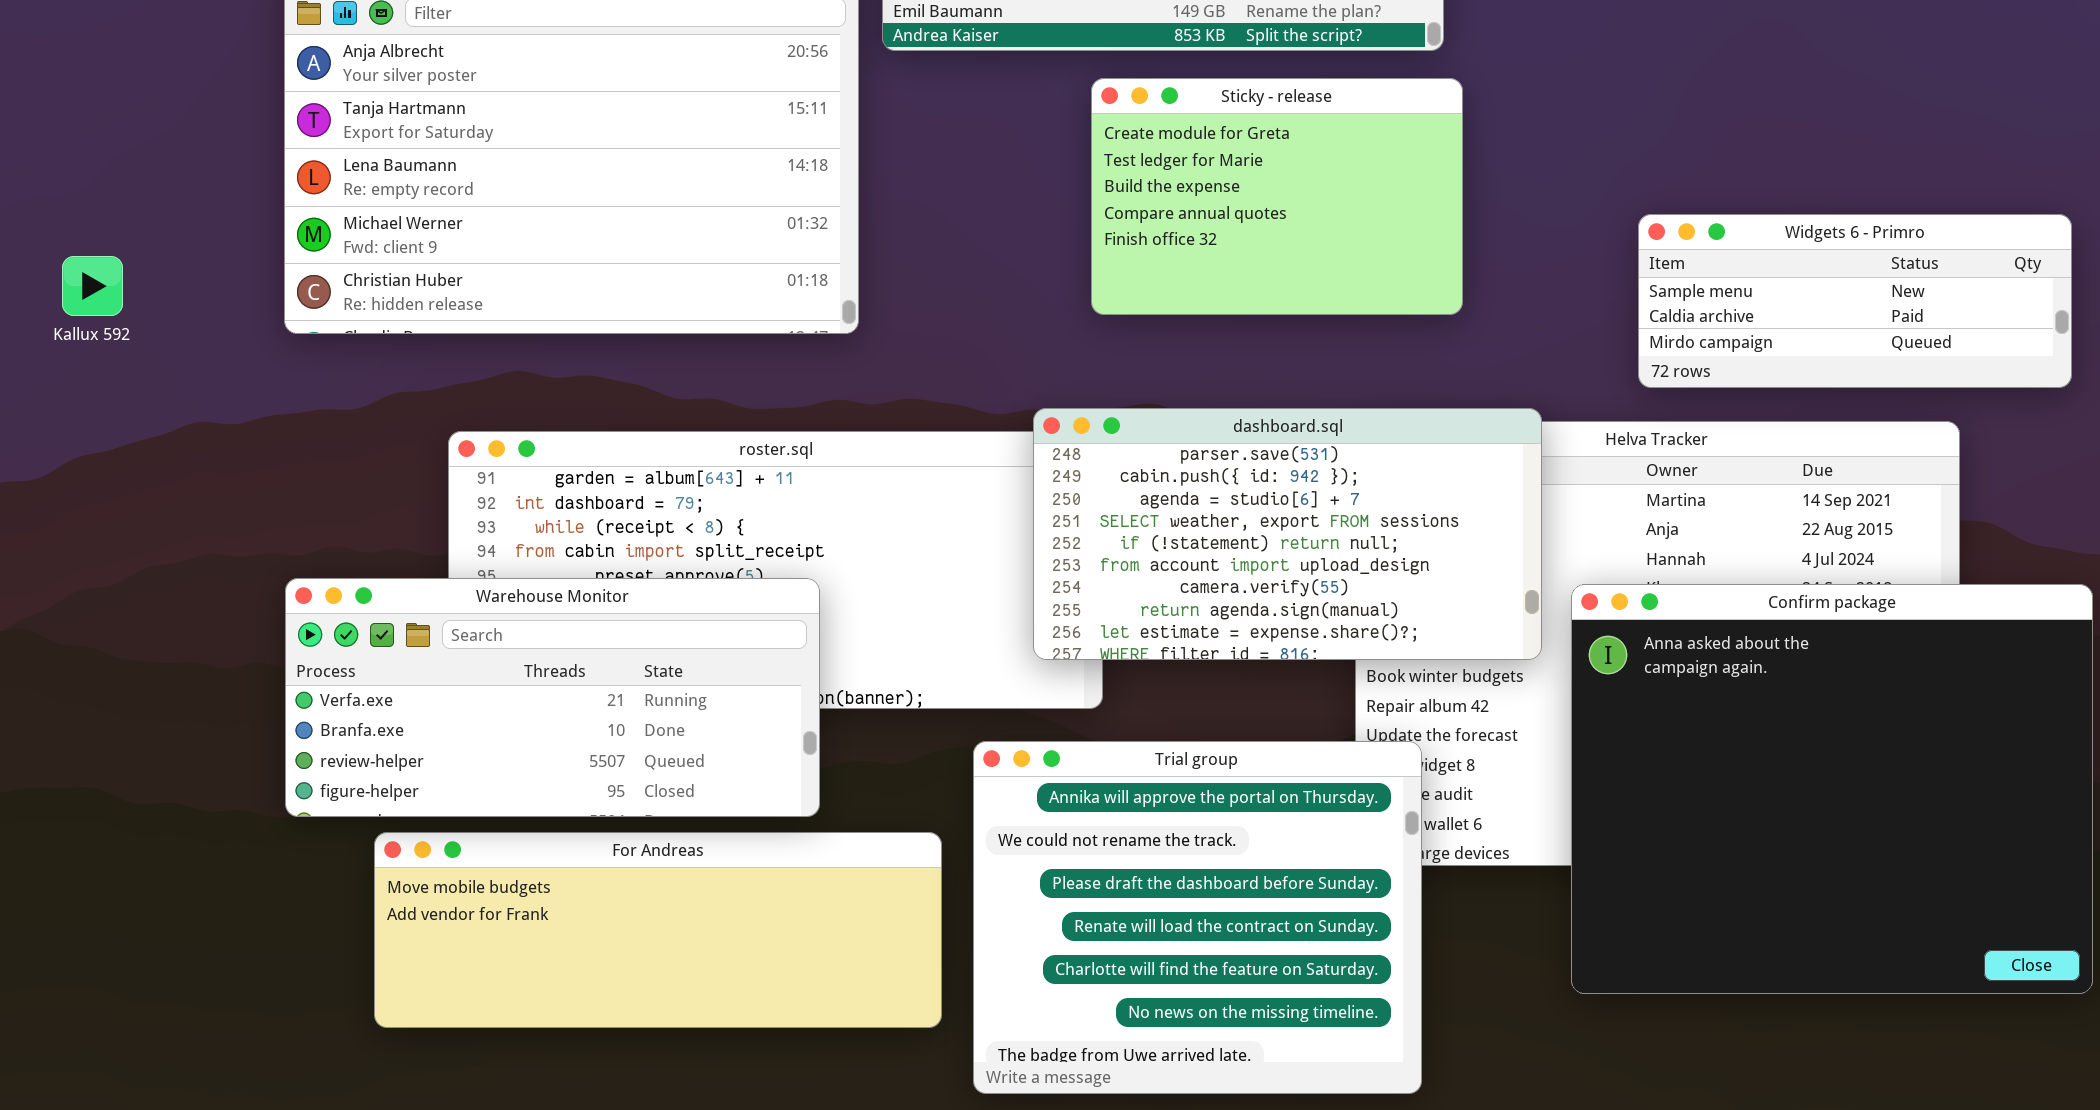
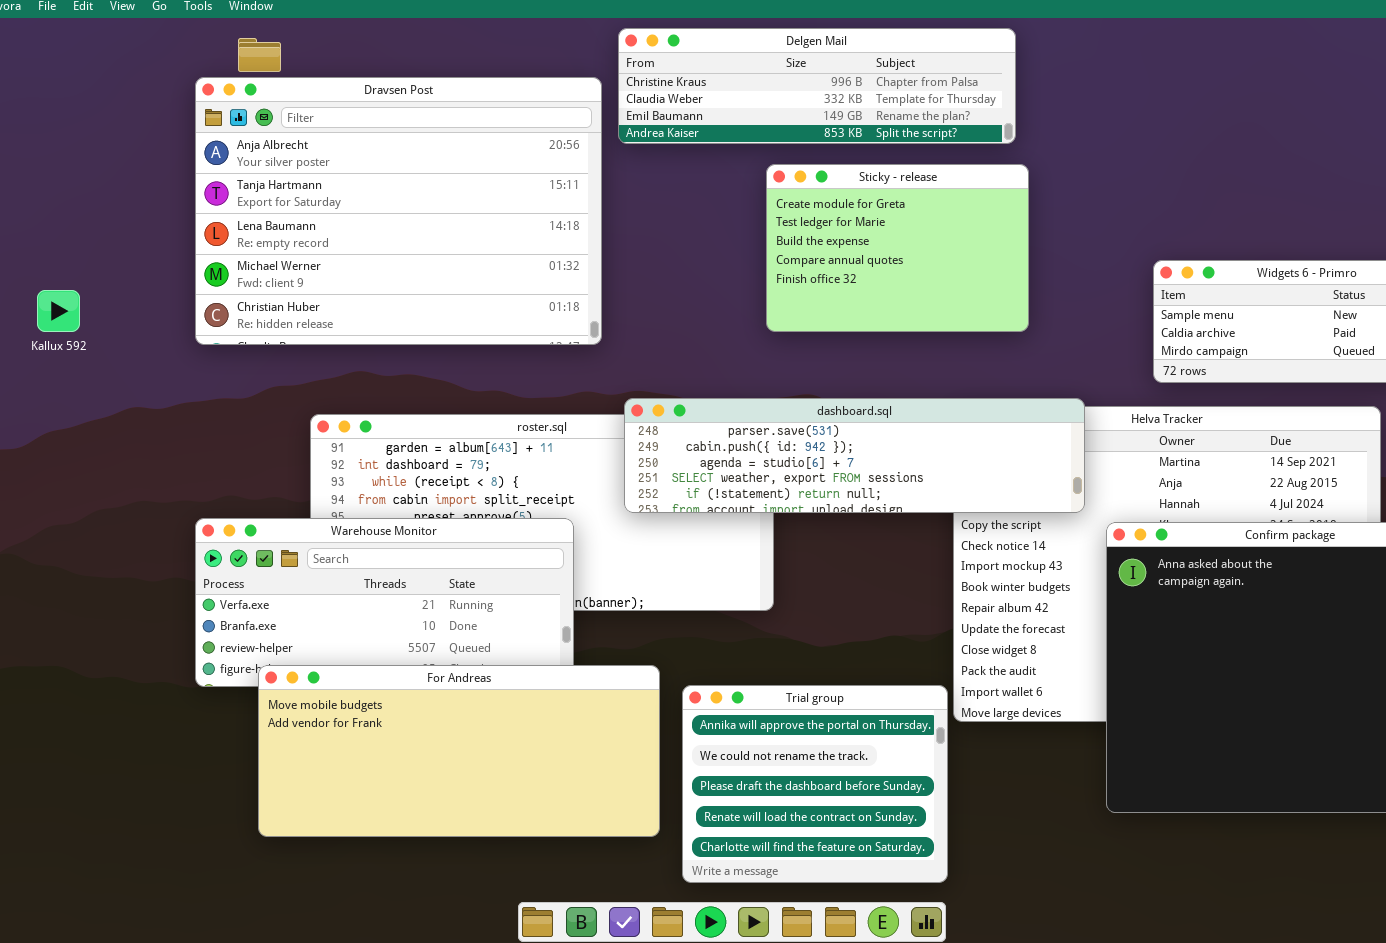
dashboard.sql: [1033,408,1542,660] -> [624,398,1085,513], resized
Trial group: [973,741,1422,1094] -> [682,685,948,883], resized
For Andreas: [374,832,942,1028] -> [258,665,660,837], resized

